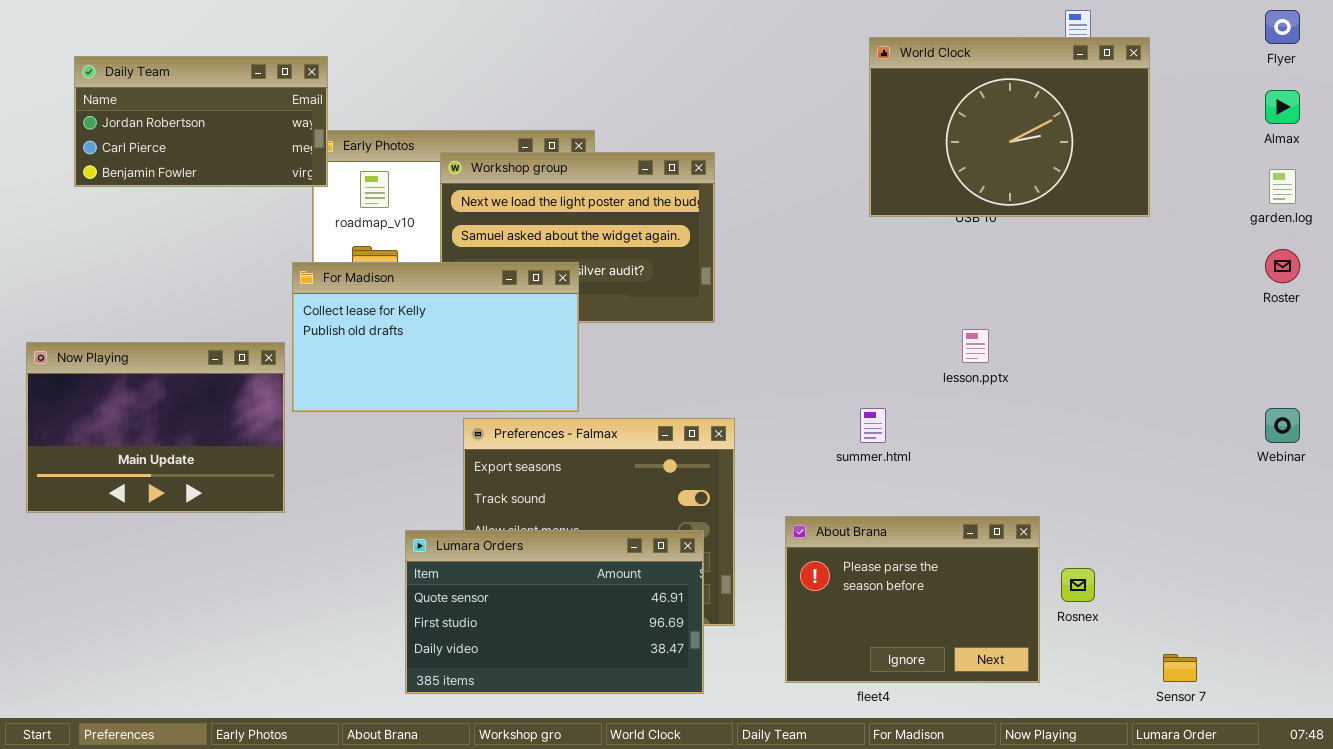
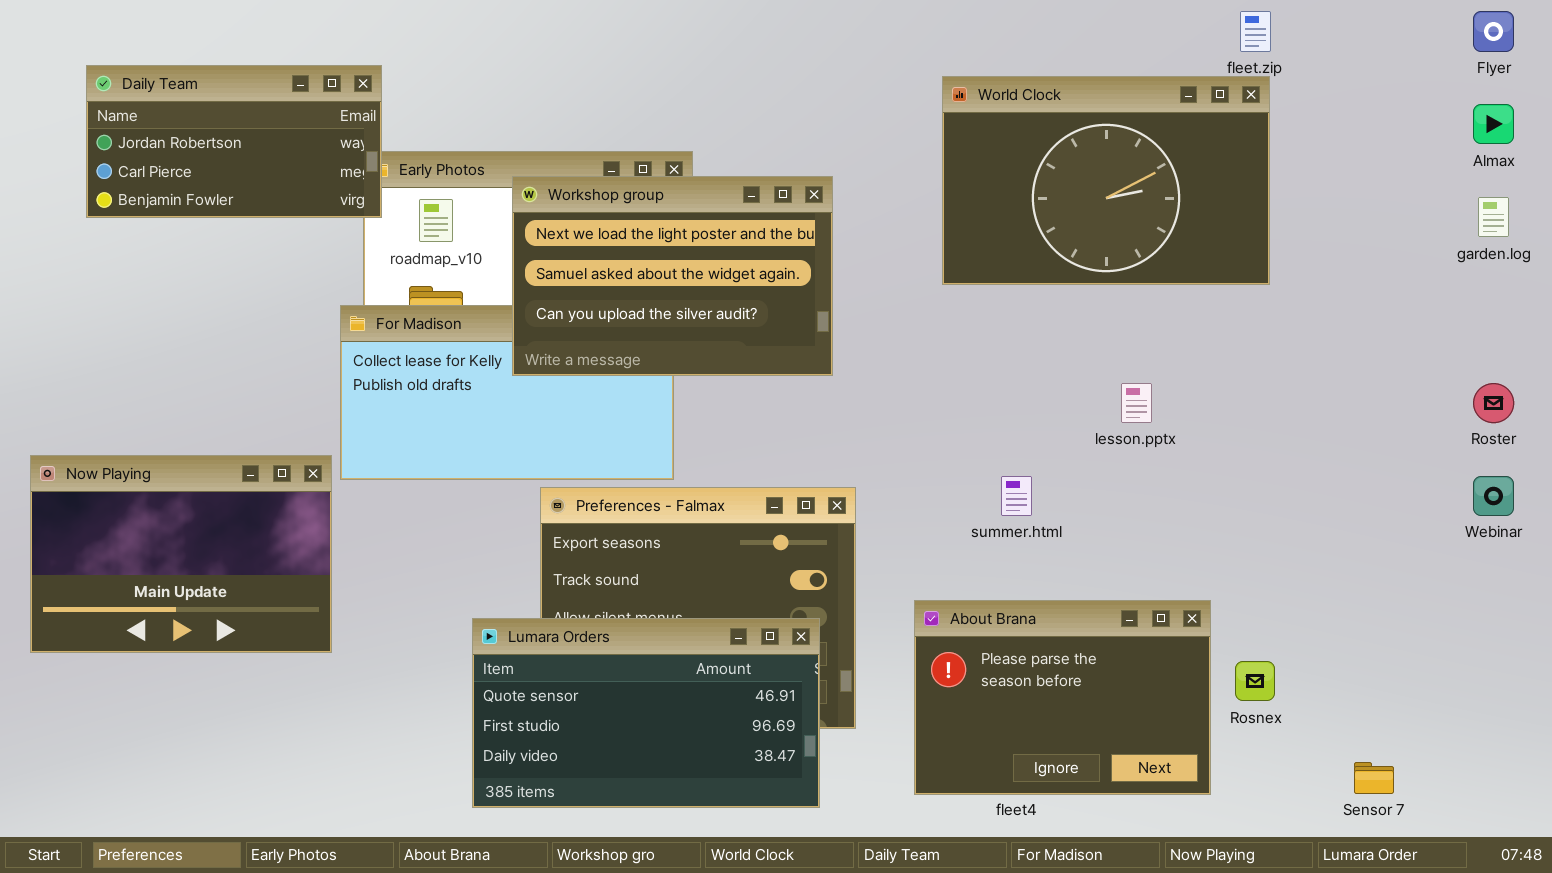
World Clock: [869,37,1150,217] -> [942,76,1270,285], moved
Workshop group: [440,152,715,323] -> [512,176,833,376], raised
Roster: [1265,249,1300,283] -> [1473,383,1514,423], moved
Now Playing: [26,342,285,513] -> [30,455,332,653], moved

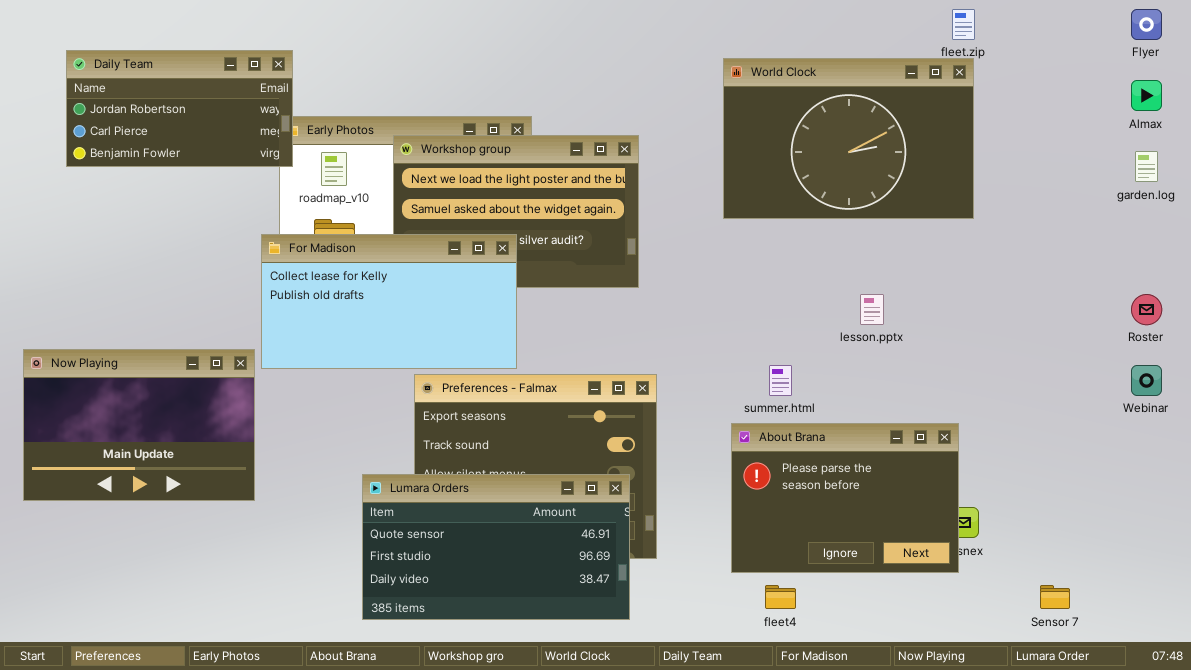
For Madison: [340,305,674,480] -> [261,234,517,369], raised
About Brana: [914,600,1211,795] -> [731,423,959,573], moved

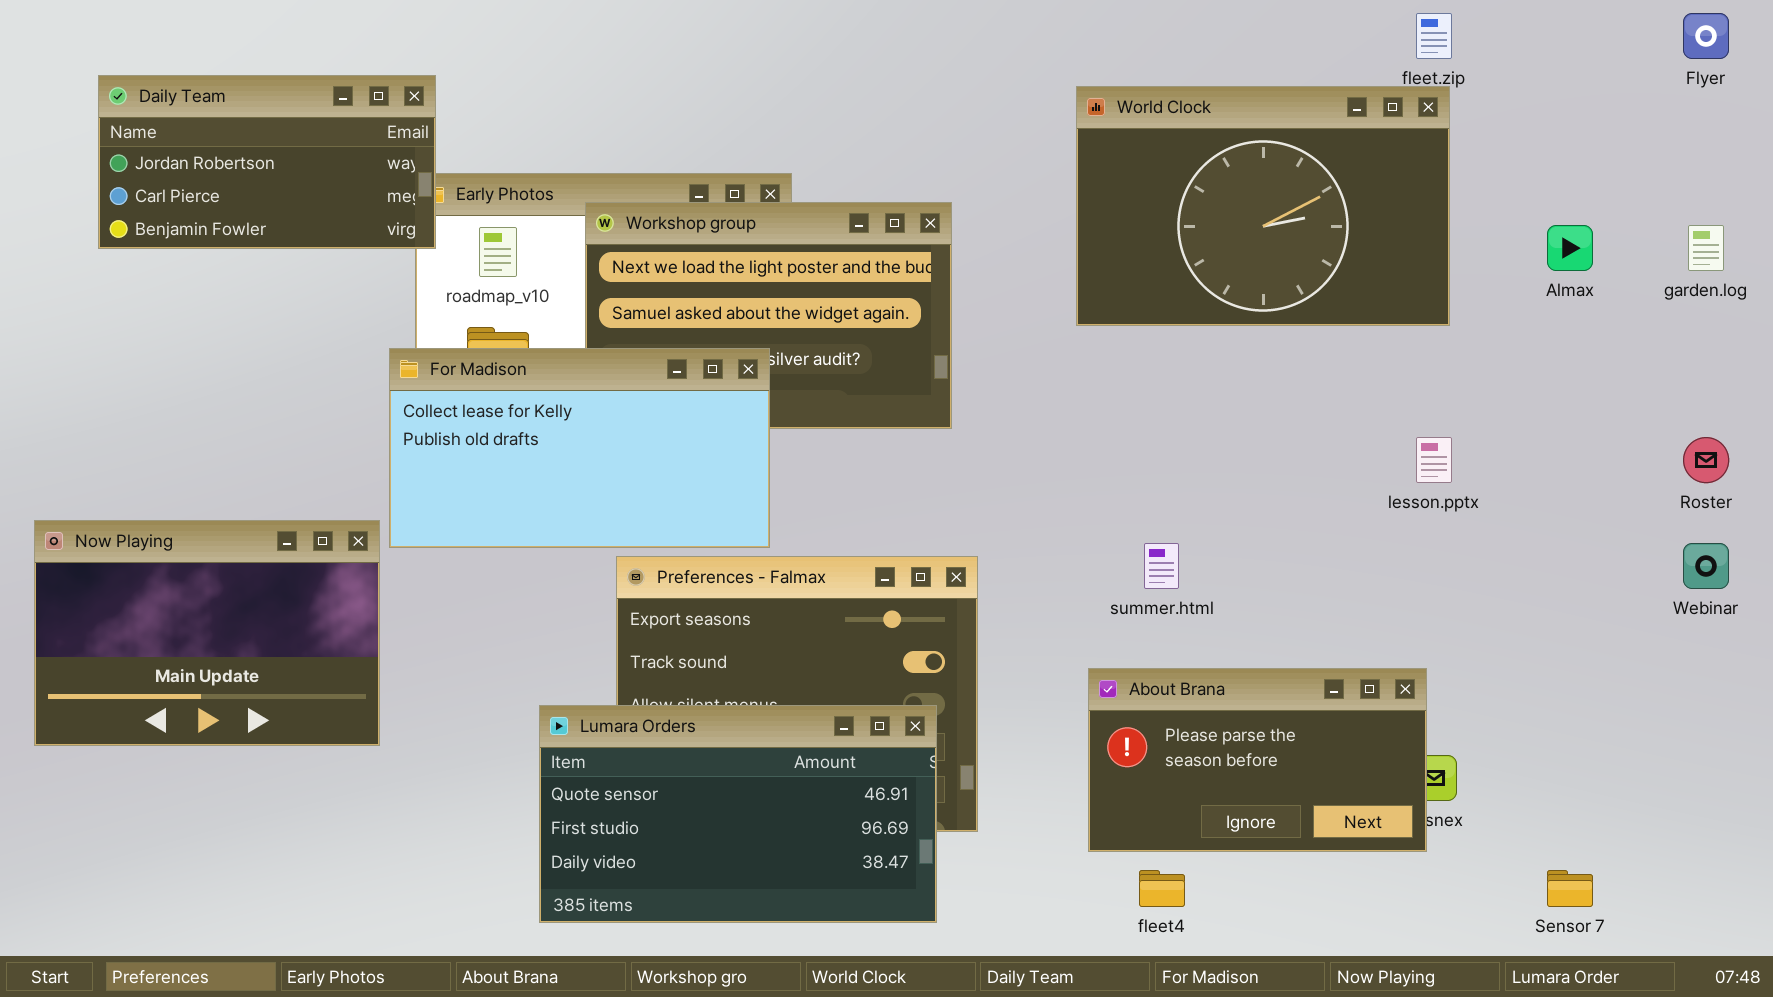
Almax: [1131,80,1162,111] -> [1547,225,1593,271], moved
lesson.pptx: [860,294,884,325] -> [1416,437,1452,483], moved
About Brana: [731,423,959,573] -> [1088,668,1427,852], resized

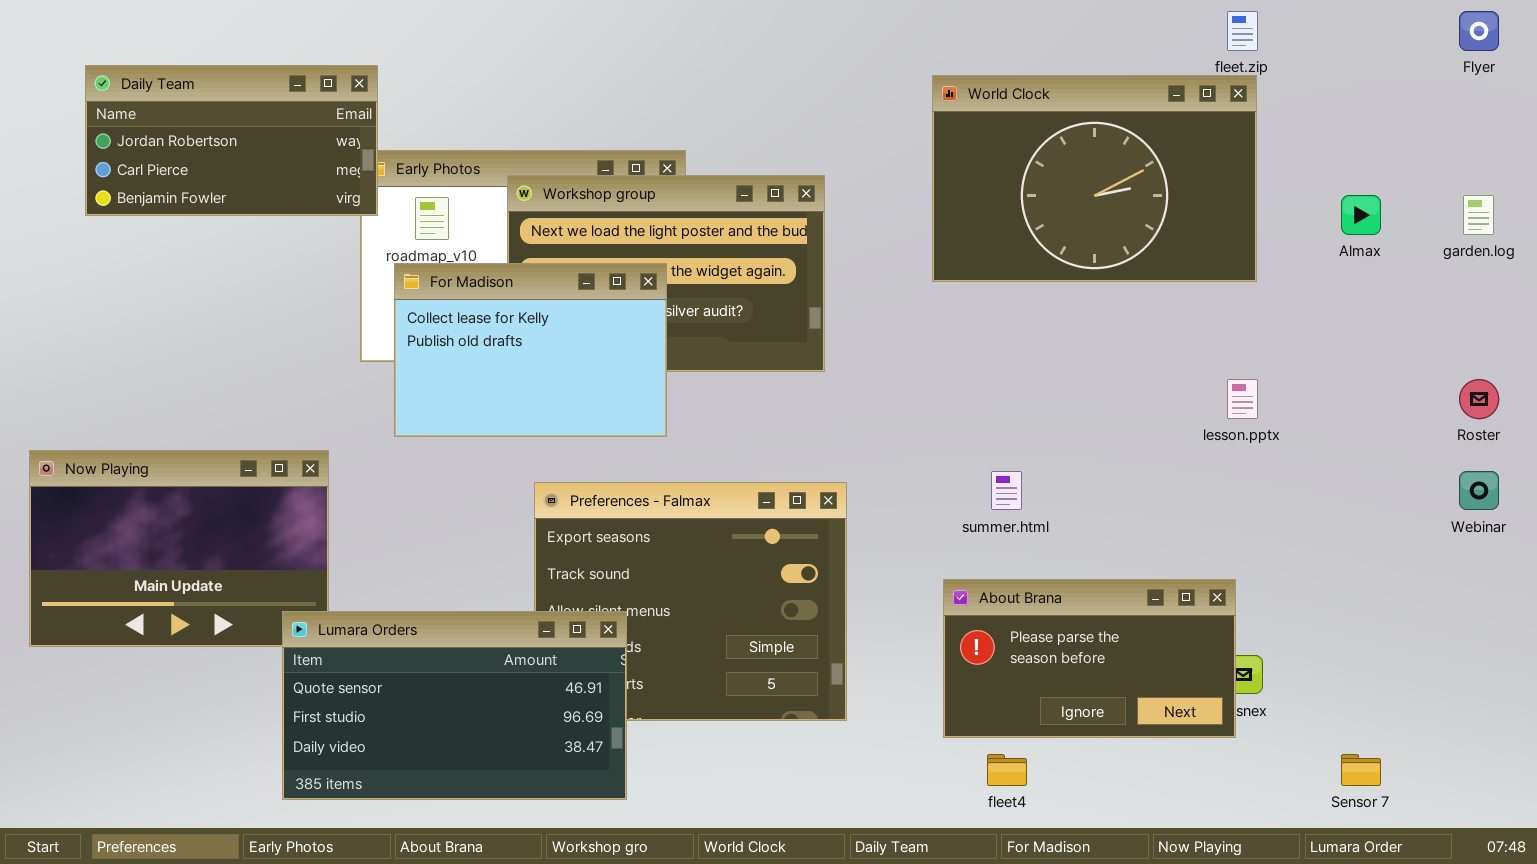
For Madison: [389,348,770,548] -> [394,263,667,437], moved, resized
Lumara Orders: [539,705,937,923] -> [282,611,627,800], moved

